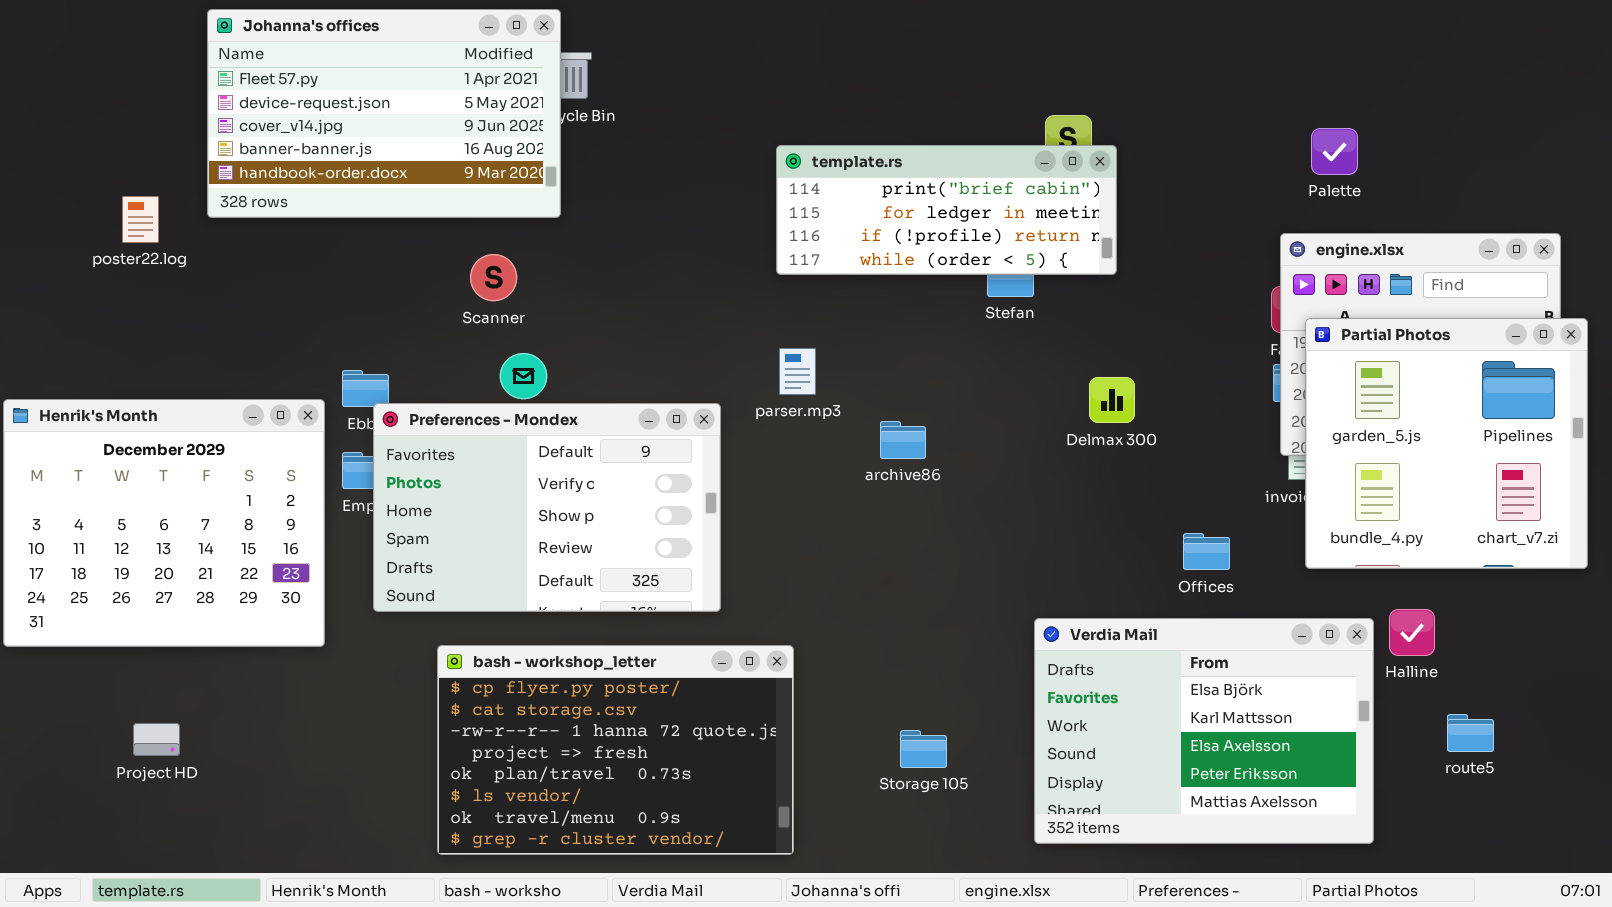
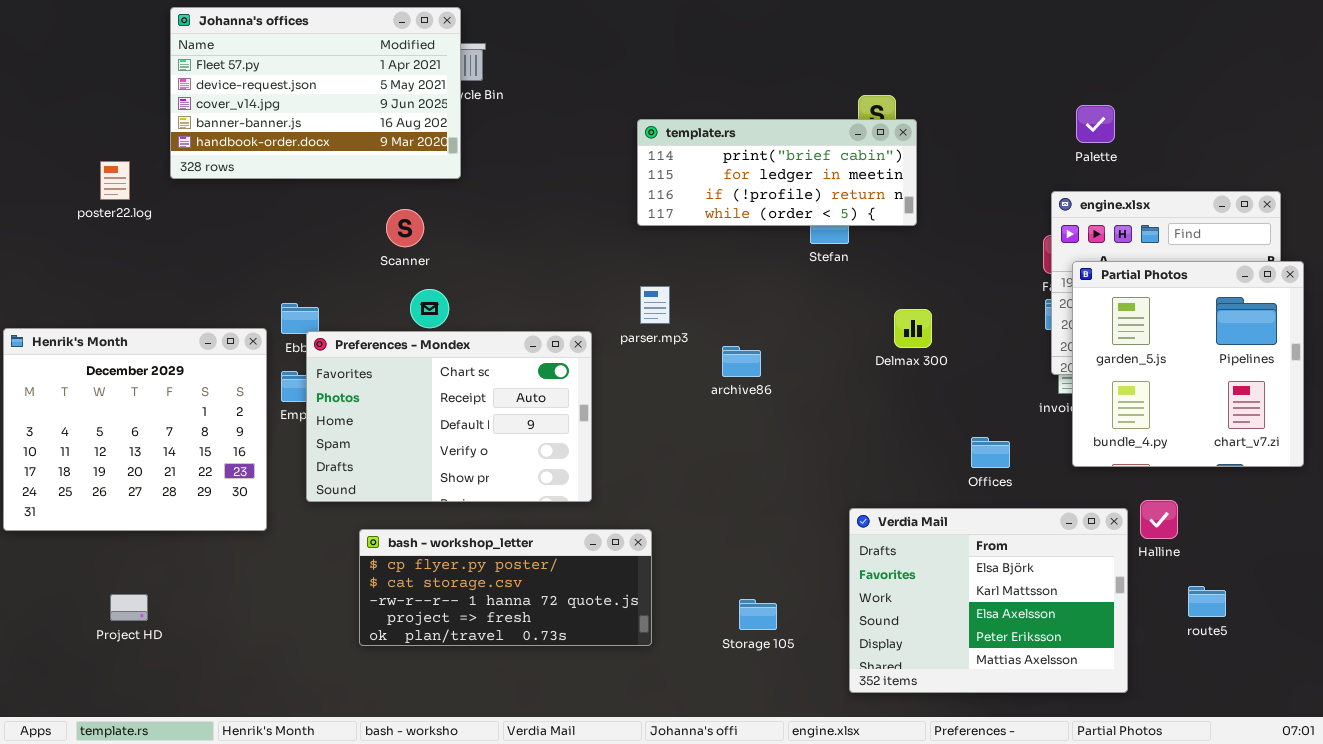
Preferences - Mondex: [373,403,721,612] -> [306,331,592,502], scrolled up 2 rows
bash - workshop_letter: [437,645,794,855] -> [359,529,652,646], resized

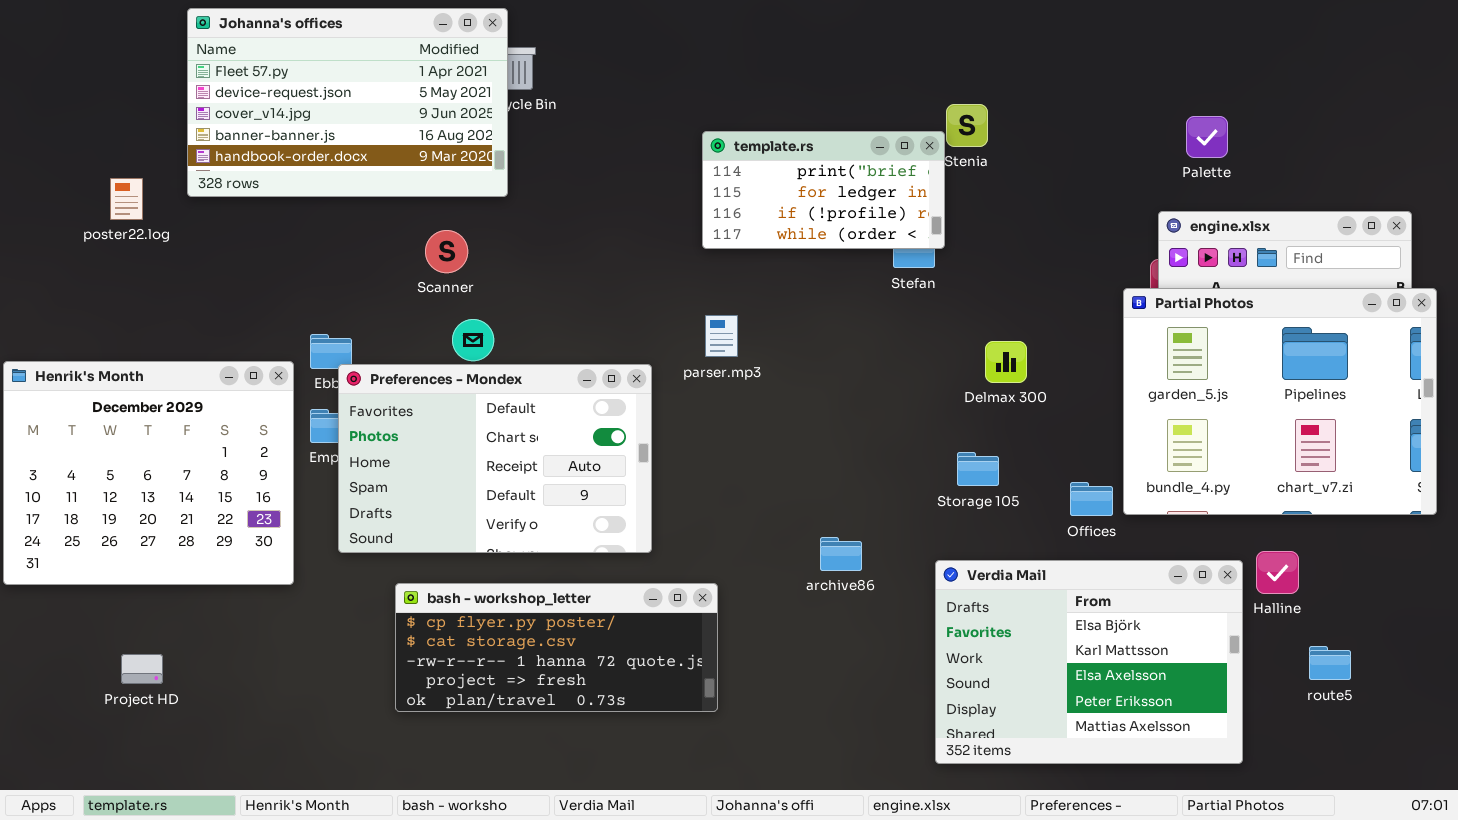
template.rs: [637,119,917,226] -> [702,131,945,249], resized
Partial Photos: [1072,261,1304,467] -> [1123,288,1437,515], resized
Preferences - Mondex: [306,331,592,502] -> [338,364,652,553], scrolled up 1 row
archive86: [722,346,761,377] -> [820,537,862,571], moved
Storage 105: [739,599,777,630] -> [957,452,999,486], moved

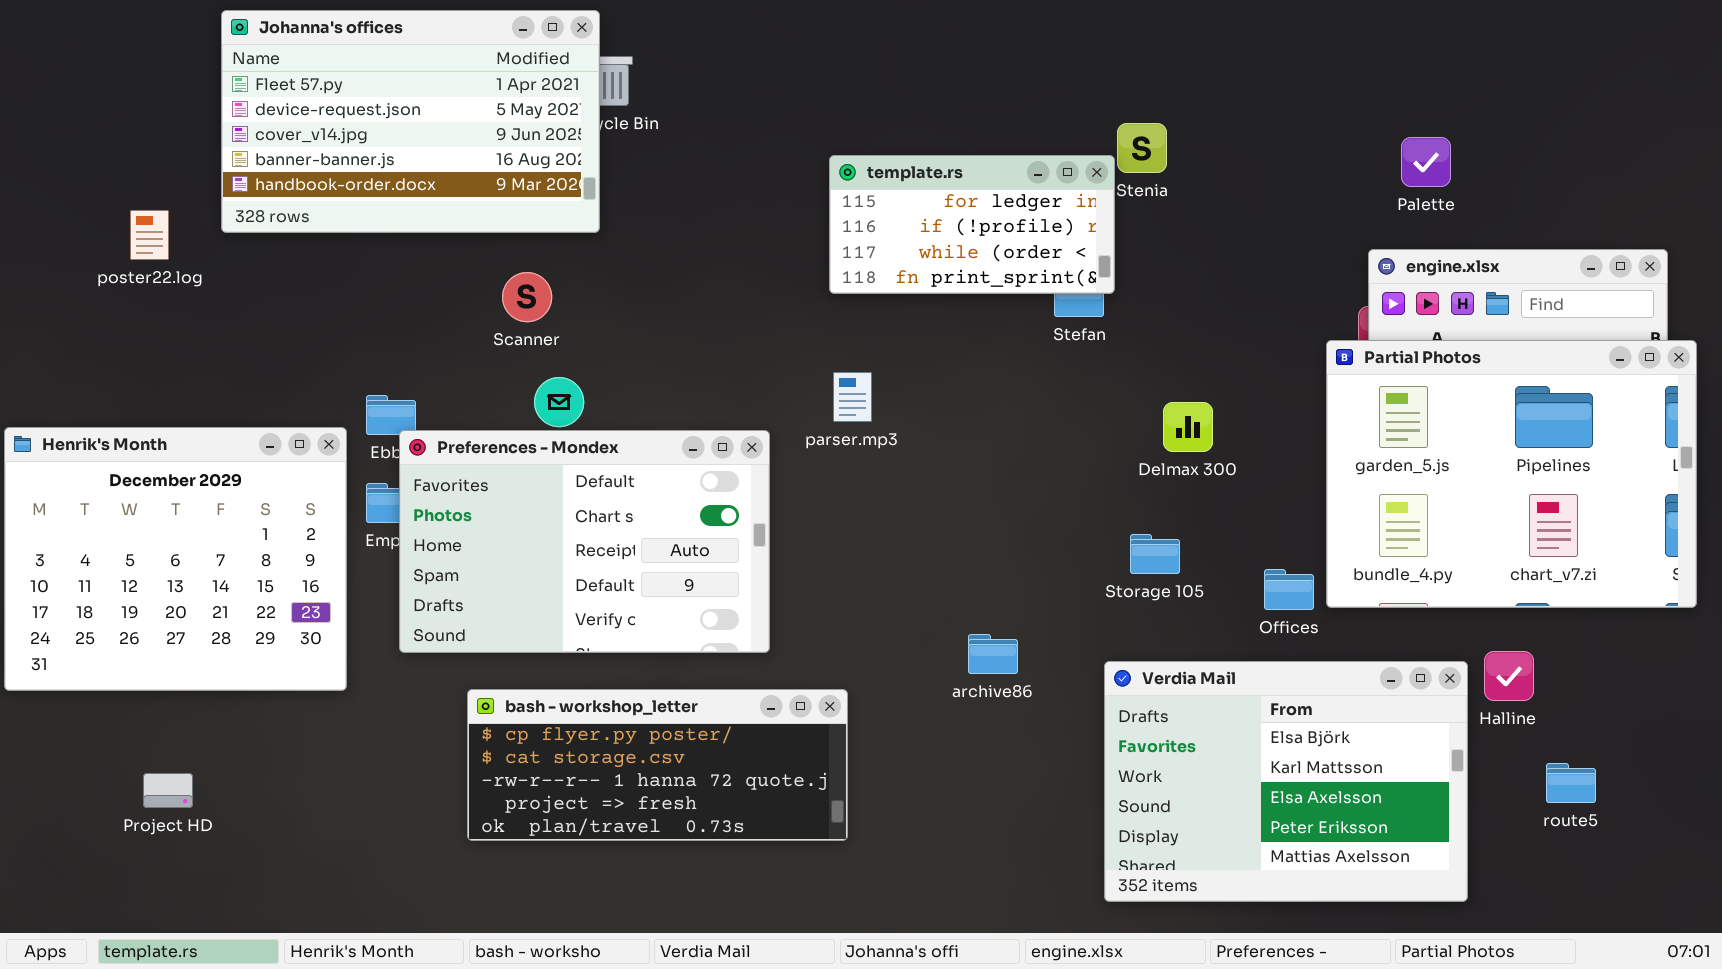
template.rs: [702,131,945,249] -> [829,155,1115,294], scrolled down 1 row

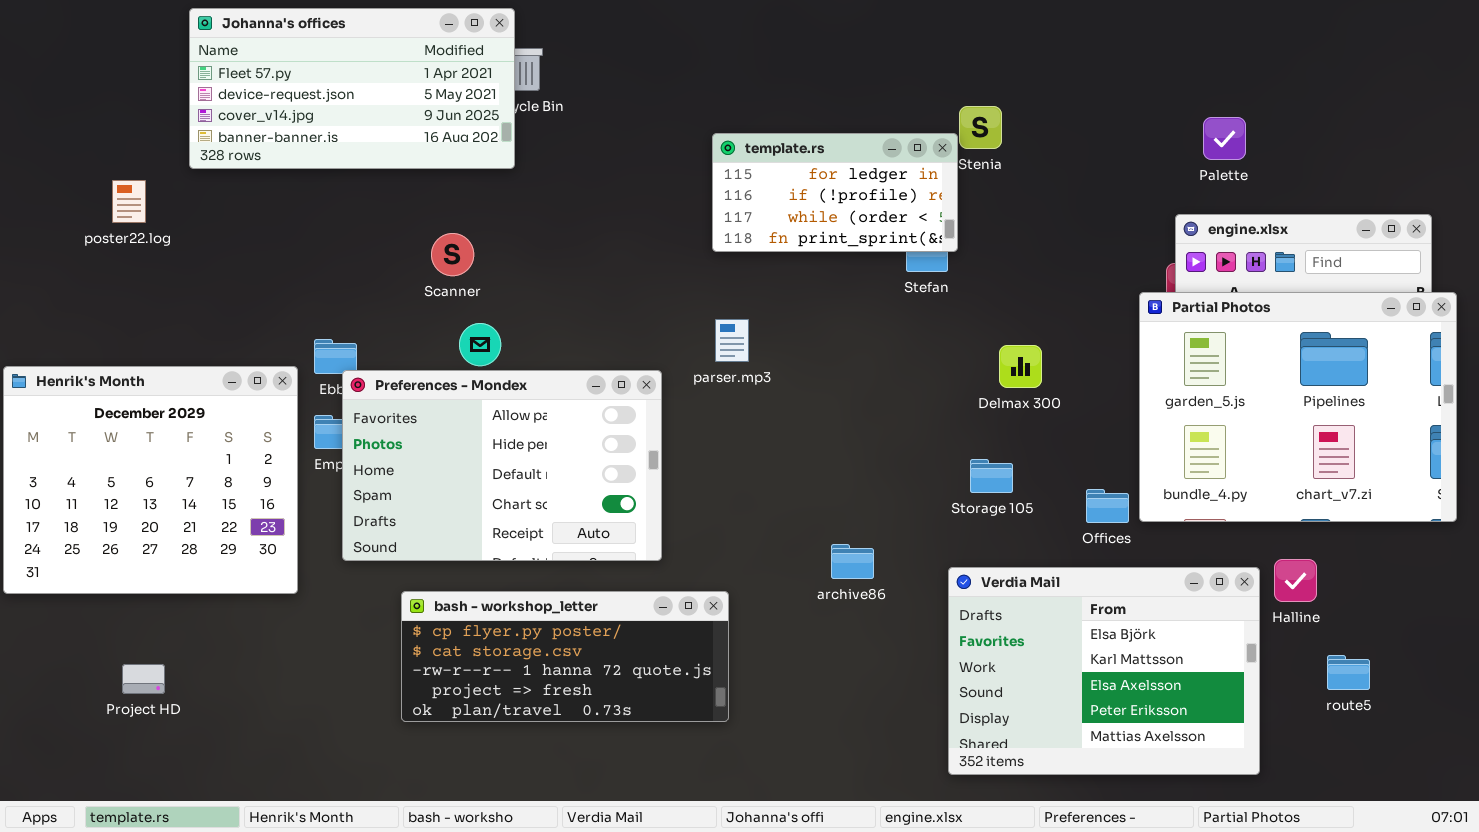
Johanna's offices: [221,10,600,233] -> [189,8,515,169], resized
Preferences - Mondex: [399,430,770,653] -> [342,370,662,561], scrolled up 2 rows

